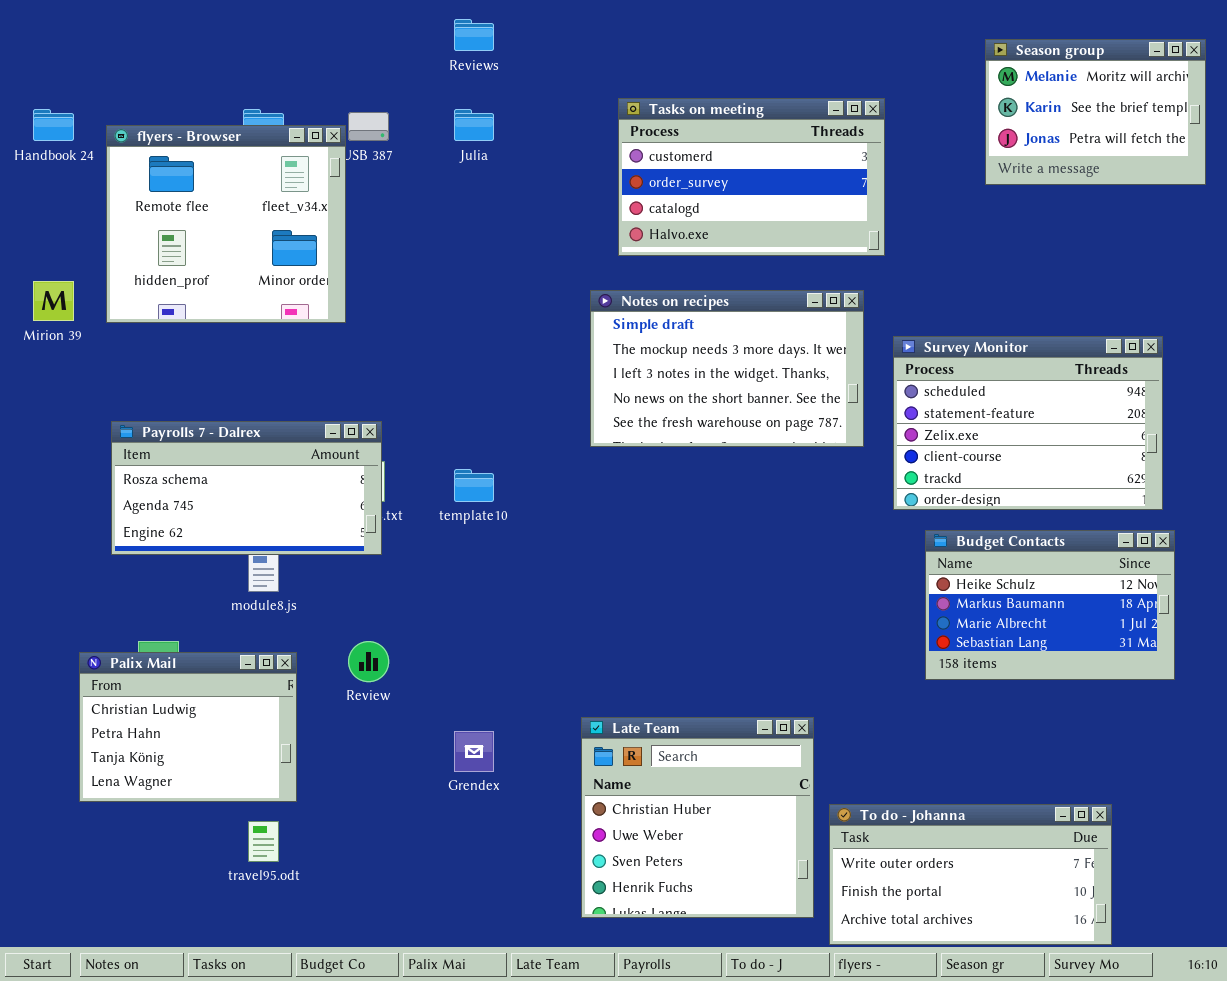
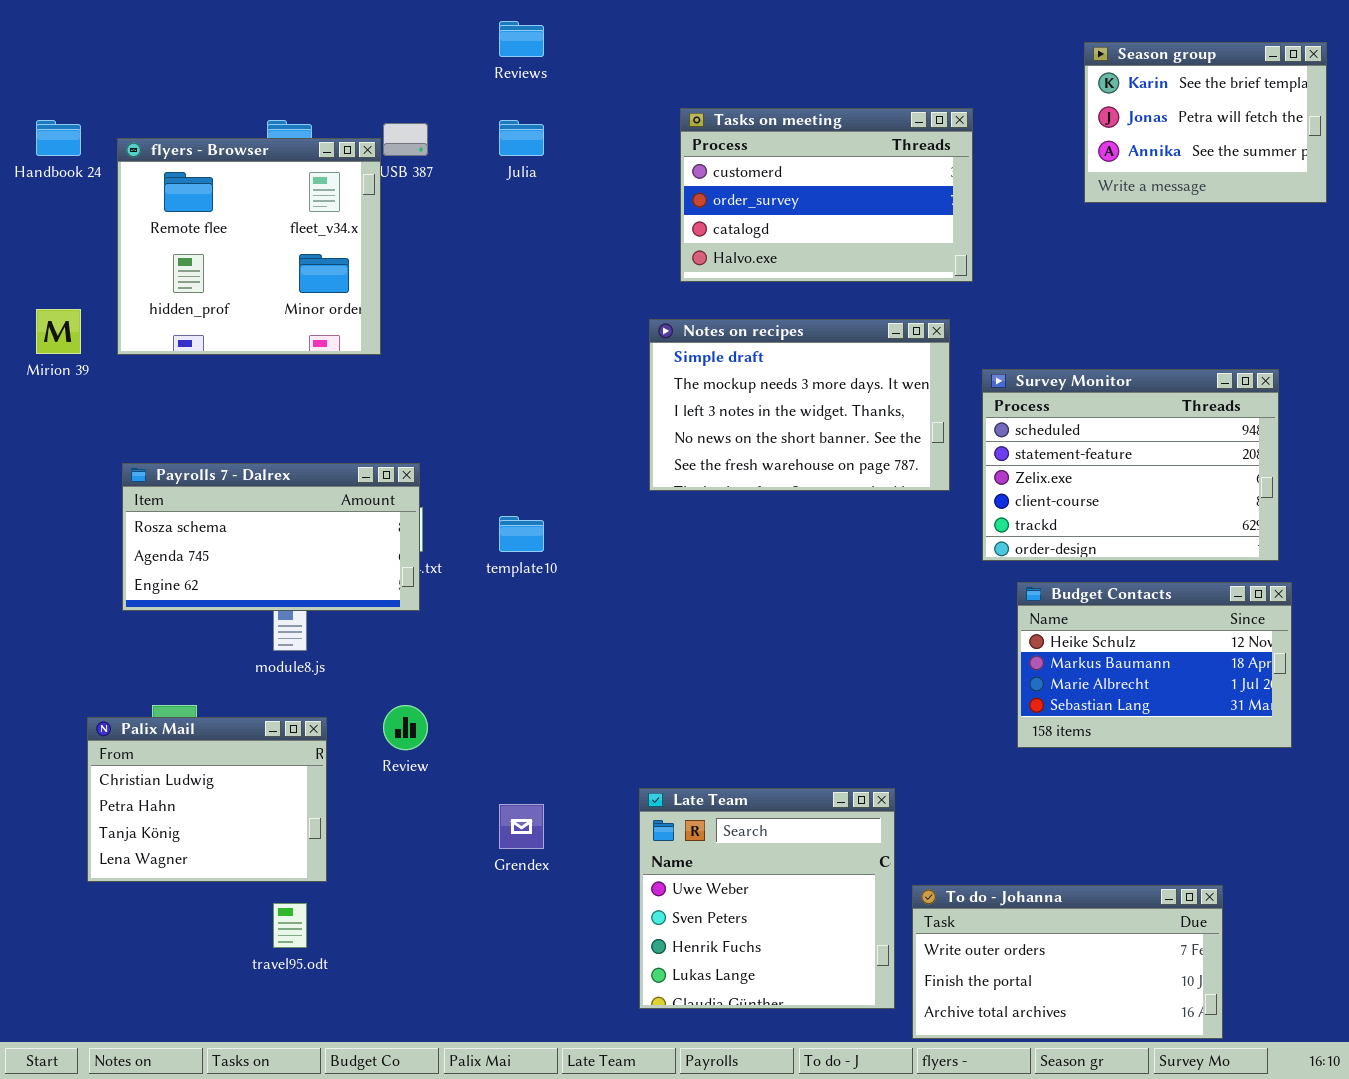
Season group: [985,39,1206,185] -> [1084,42,1327,203], scrolled down 1 row
Late Team: [581,717,814,918] -> [639,788,895,1009], scrolled down 1 row

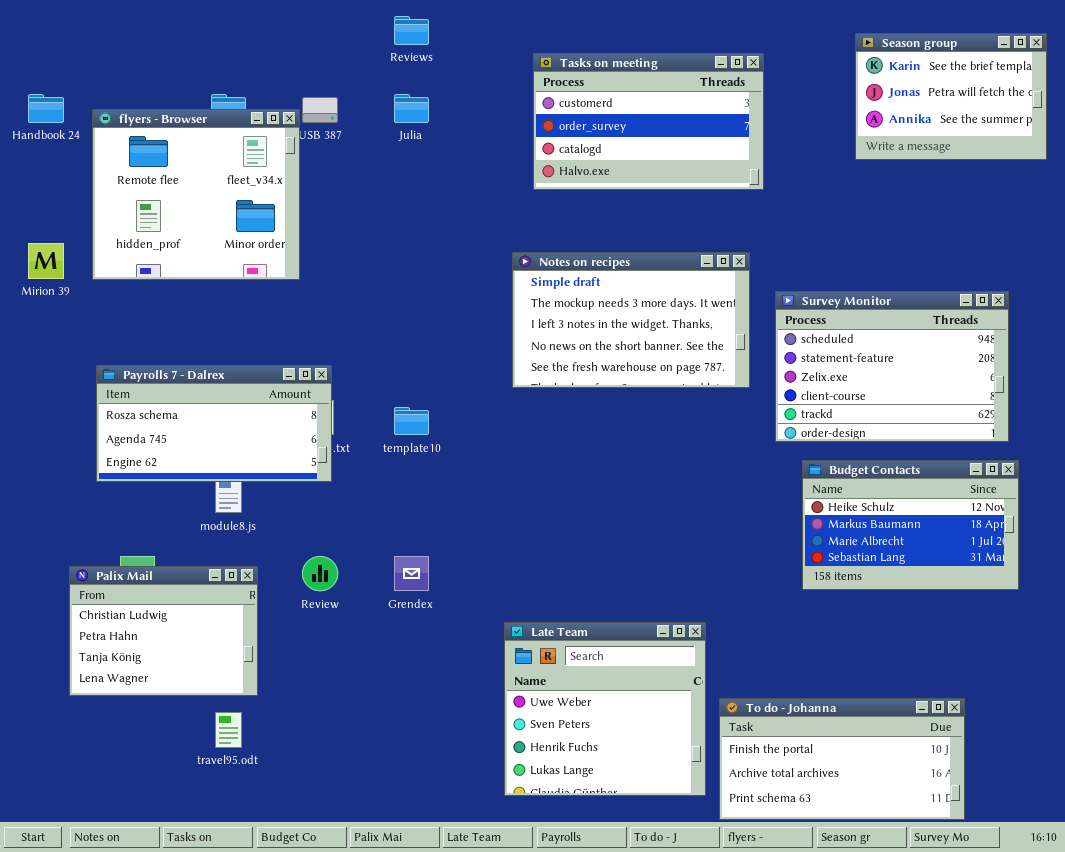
Tasks on meeting: [680,108,973,282] -> [533,53,764,190], moved
Grendex: [499,804,544,849] -> [394,556,429,591], moved
To do - Johanna: [912,885,1223,1039] -> [719,698,965,820], scrolled down 1 row

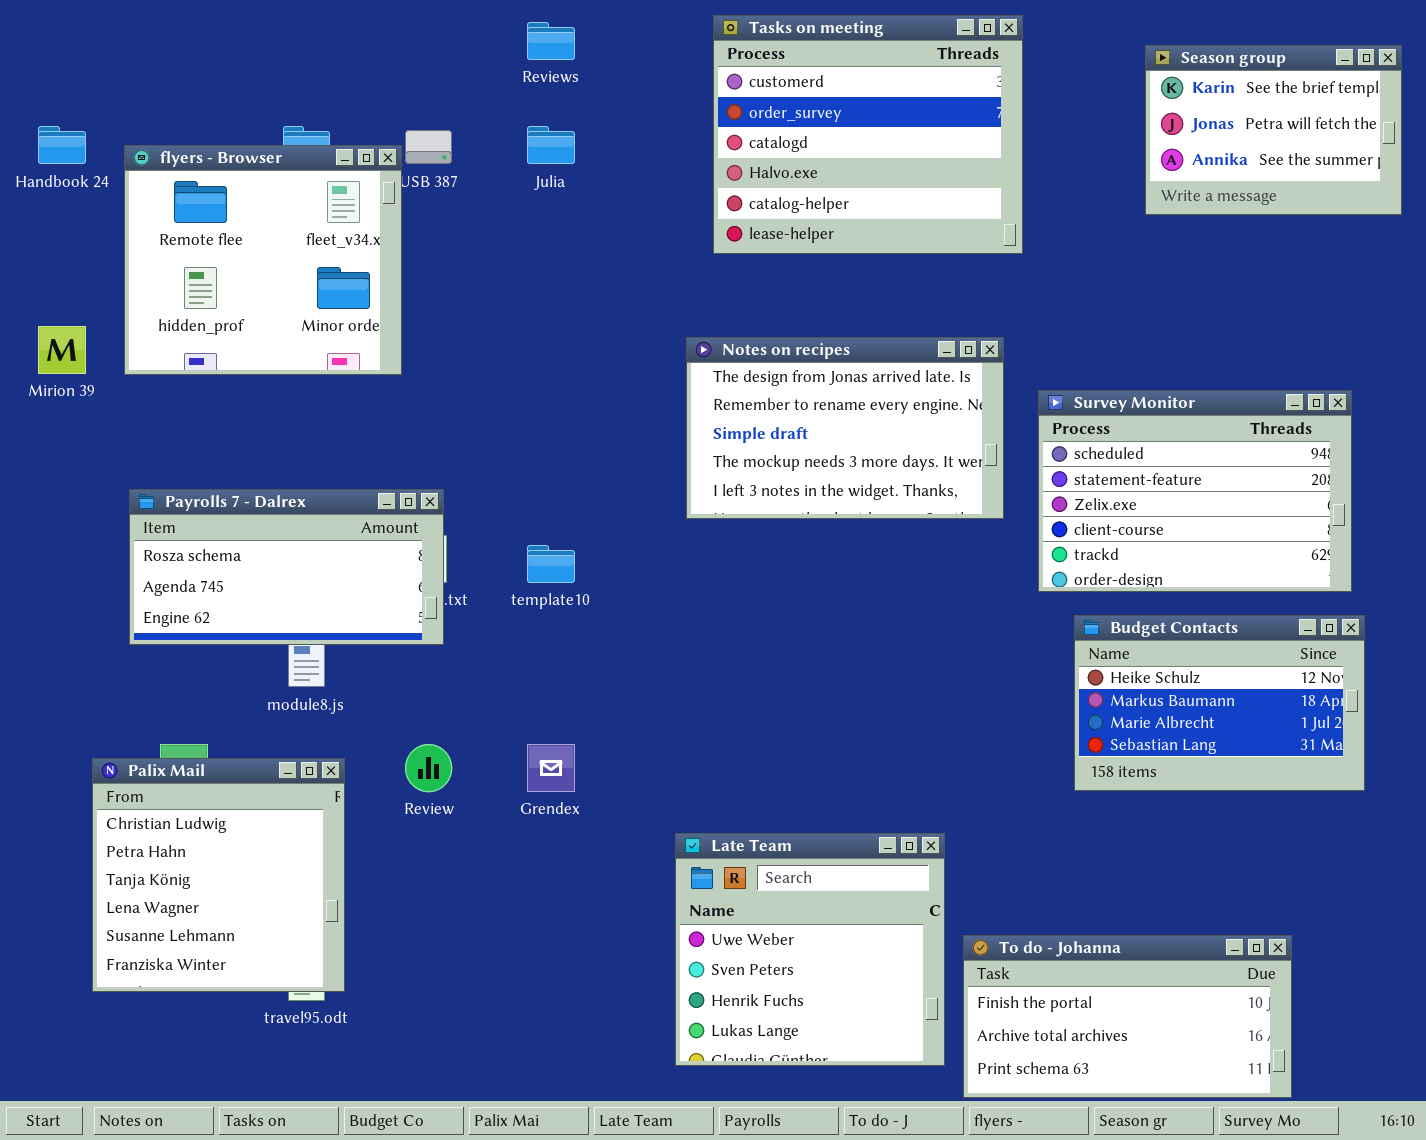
Tasks on meeting: [533,53,764,190] -> [713,15,1023,254], resized
Notes on recipes: [512,252,750,388] -> [686,337,1004,519], scrolled up 2 rows
Palix Mail: [69,566,258,696] -> [92,758,345,992], resized

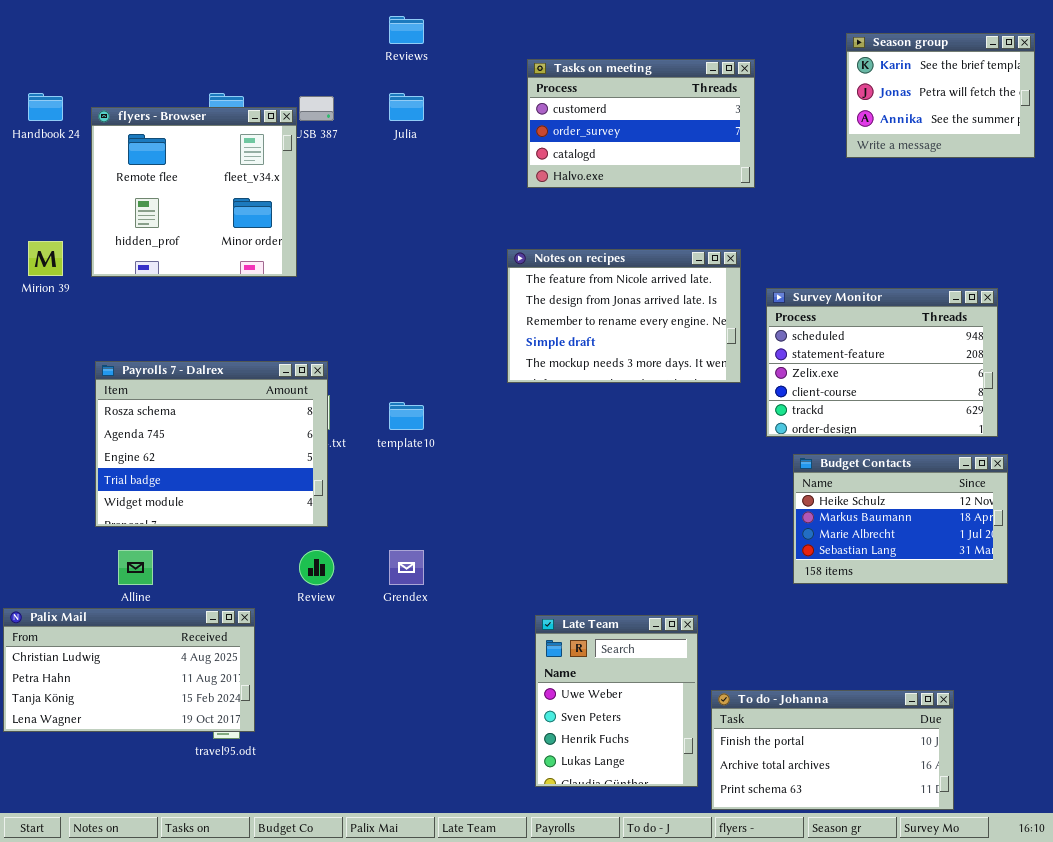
Tasks on meeting: [713,15,1023,254] -> [527,59,755,188], resized
Notes on recipes: [686,337,1004,519] -> [507,249,741,383], scrolled up 1 row
Payrolls 7 - Dalrex: [129,489,444,645] -> [95,361,328,527], resized
Palix Mail: [92,758,345,992] -> [3,608,255,732], resized
Late Team: [675,833,945,1066] -> [535,615,698,787], resized

